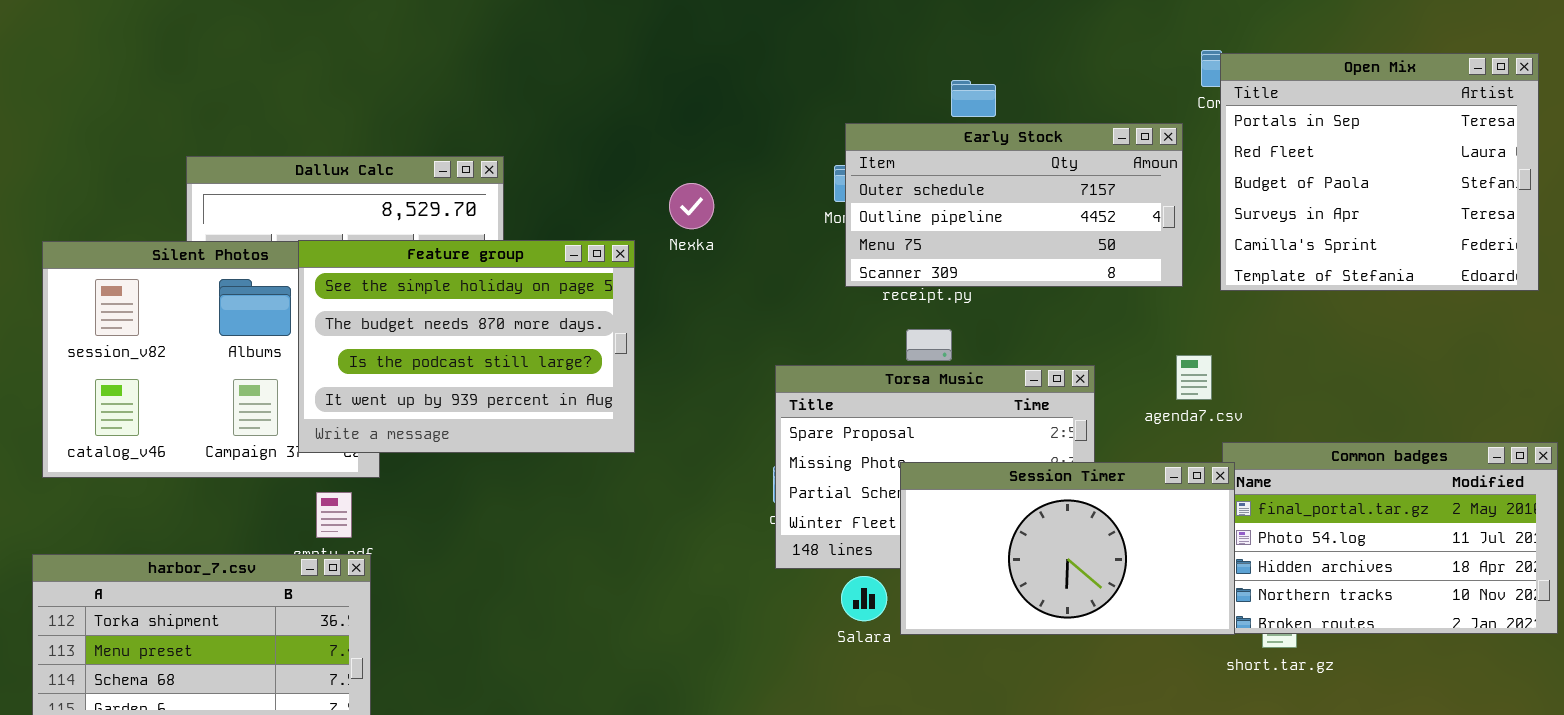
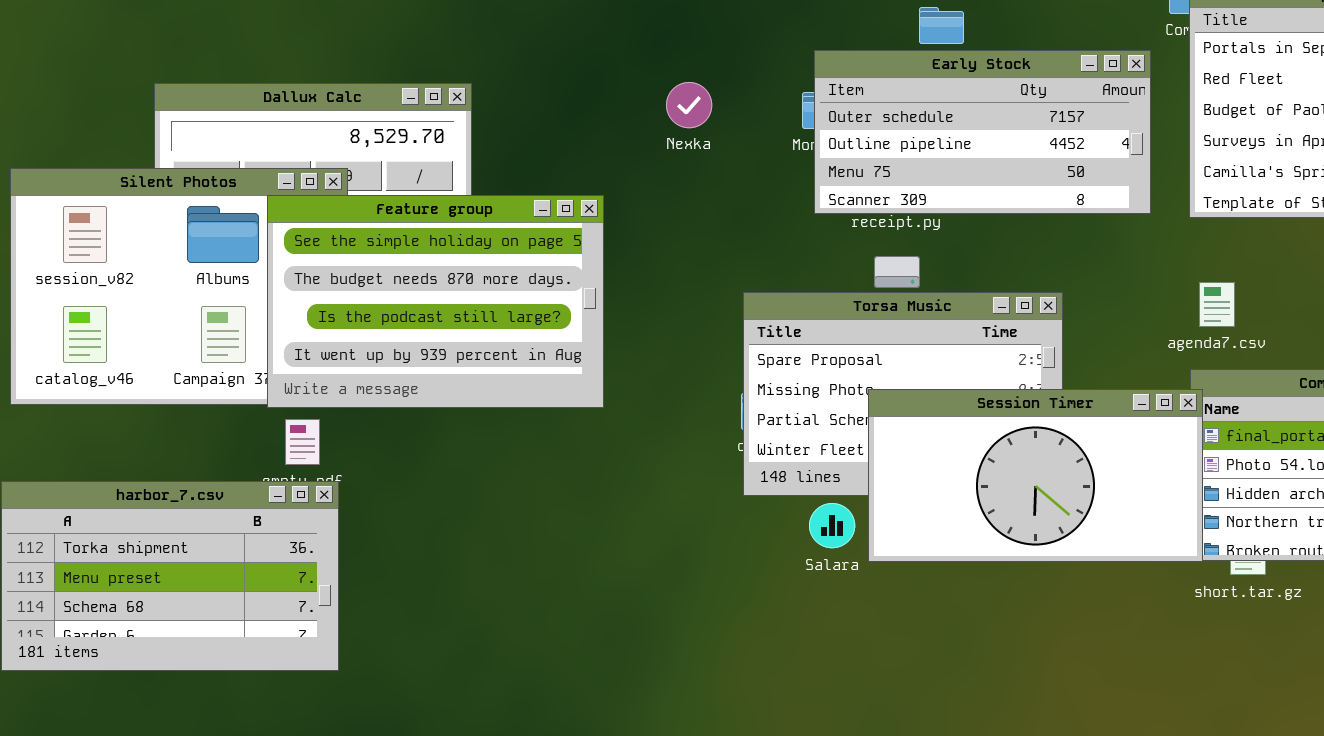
Nexka: [669,183,714,229] -> [666,82,712,128], moved
Feature group: [298,240,635,453] -> [267,195,604,408], moved
agenda7.csv: [1176,355,1212,400] -> [1199,282,1235,327], moved

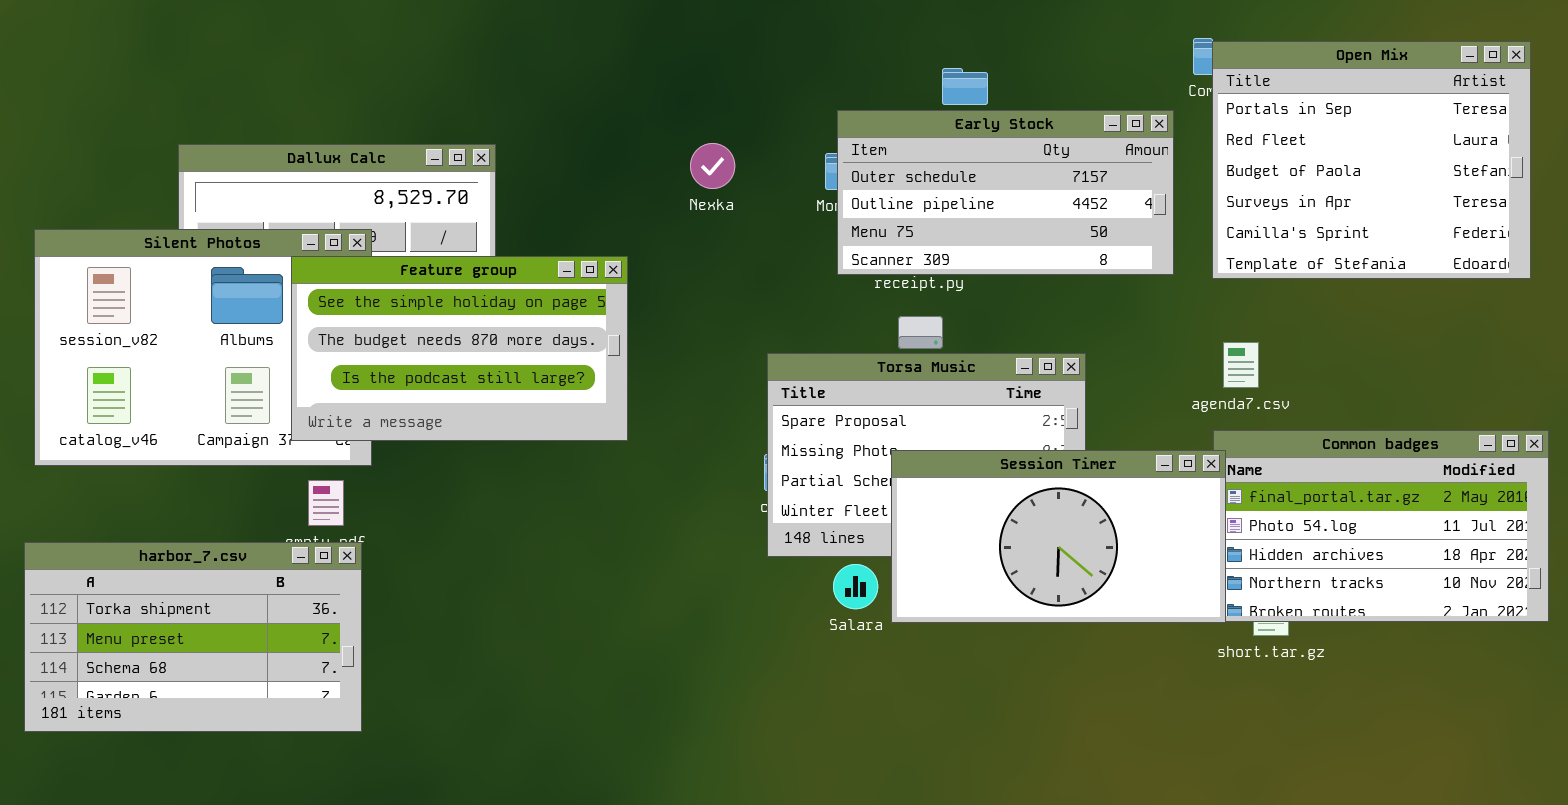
Feature group: [267,195,604,408] -> [291,256,628,441], resized

